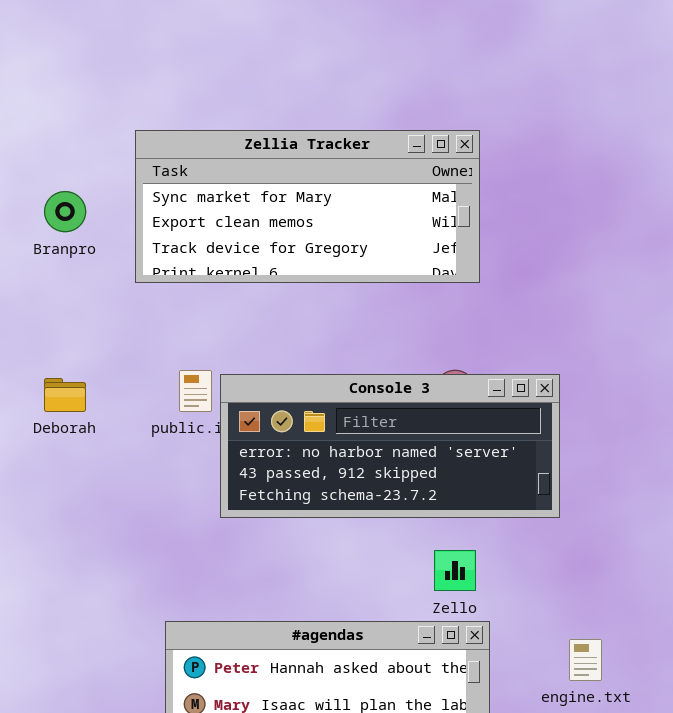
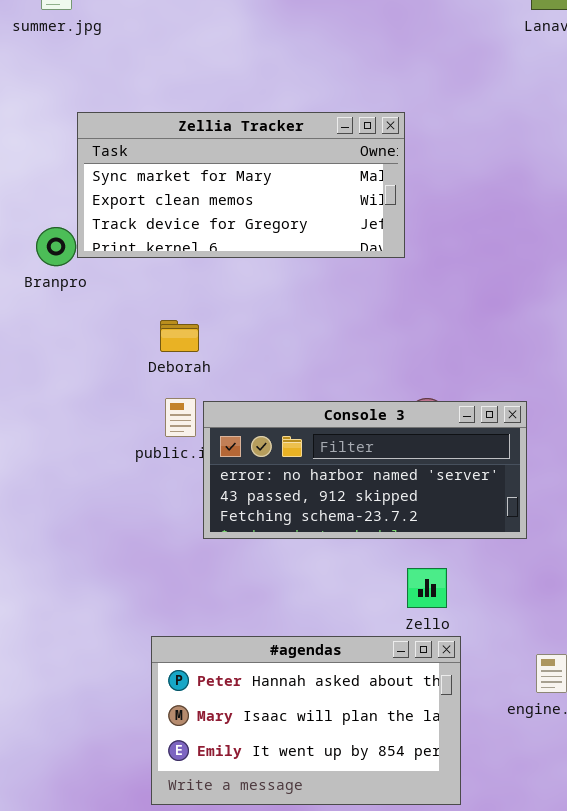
Zellia Tracker: [135,130,480,283] -> [77,112,405,258], moved
Deborah: [44,378,86,412] -> [160,320,199,352], moved

